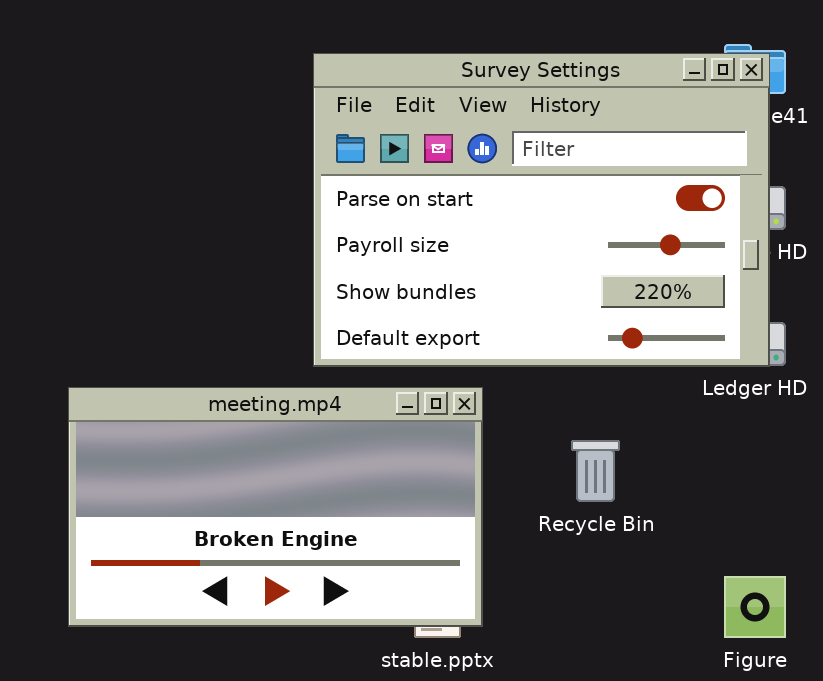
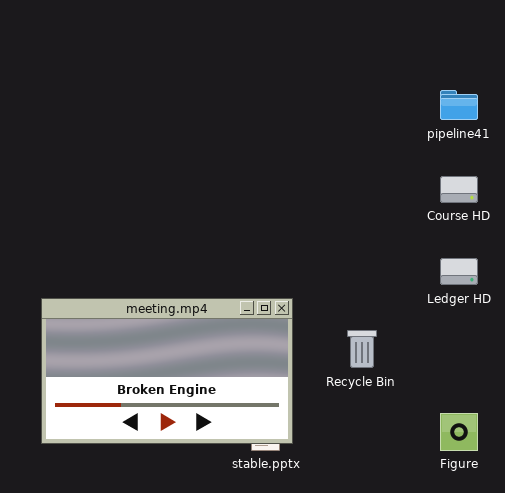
Survey Settings: [313,53,770,367] -> none, closed

